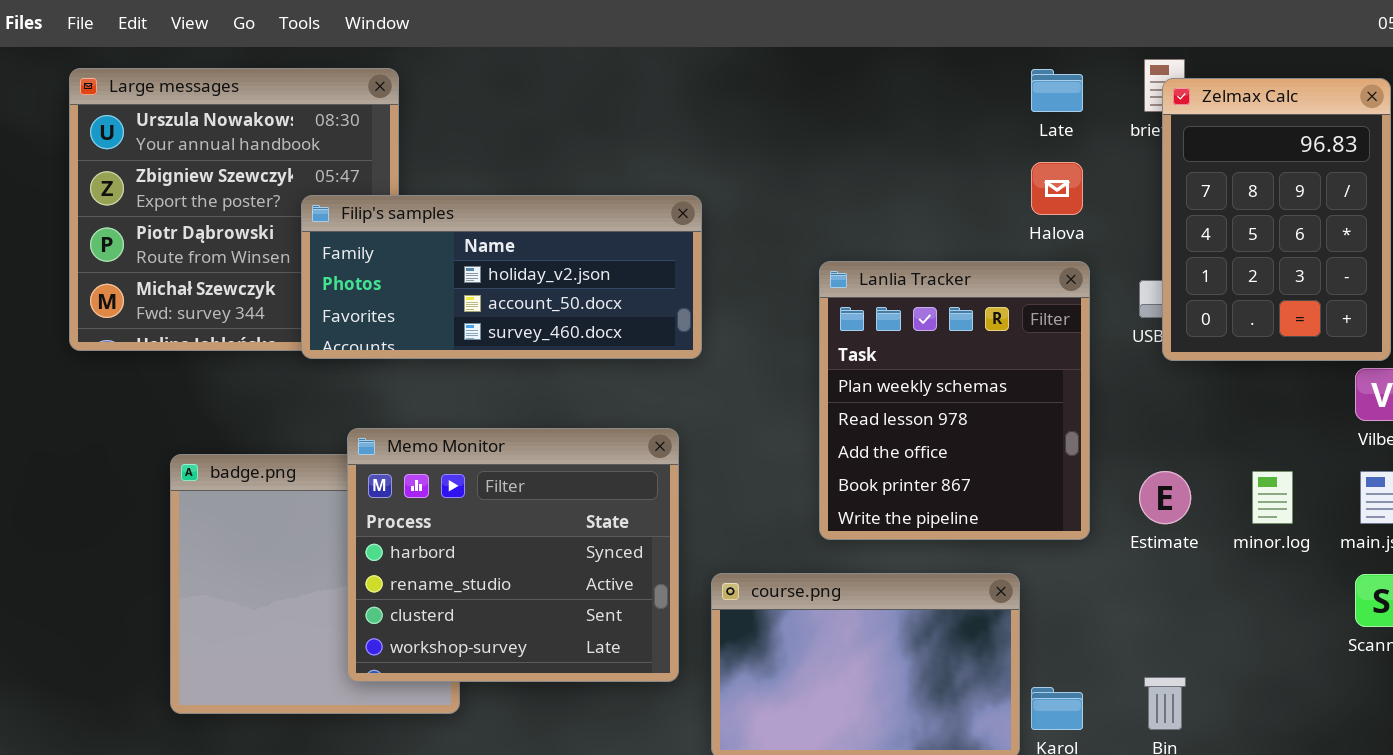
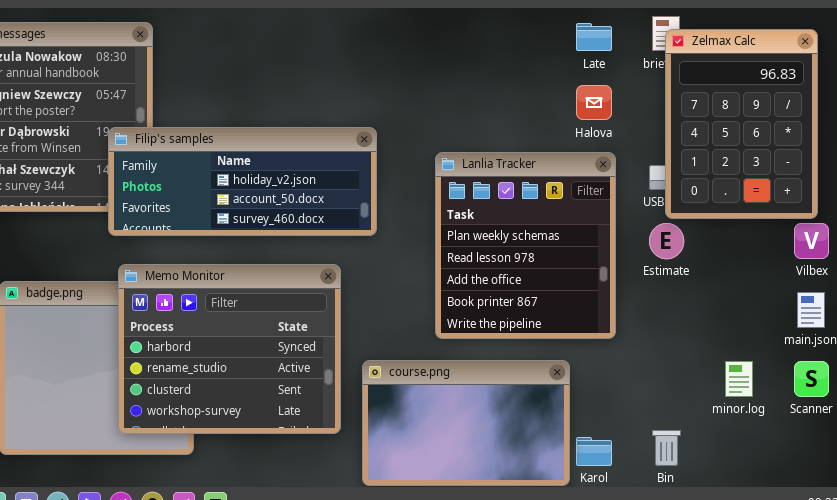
Filip's samples: [301,195,702,359] -> [108,127,377,236], moved
Estimate: [1139,471,1191,524] -> [649,223,684,259], moved
minor.log: [1252,471,1293,524] -> [725,361,753,397], moved

